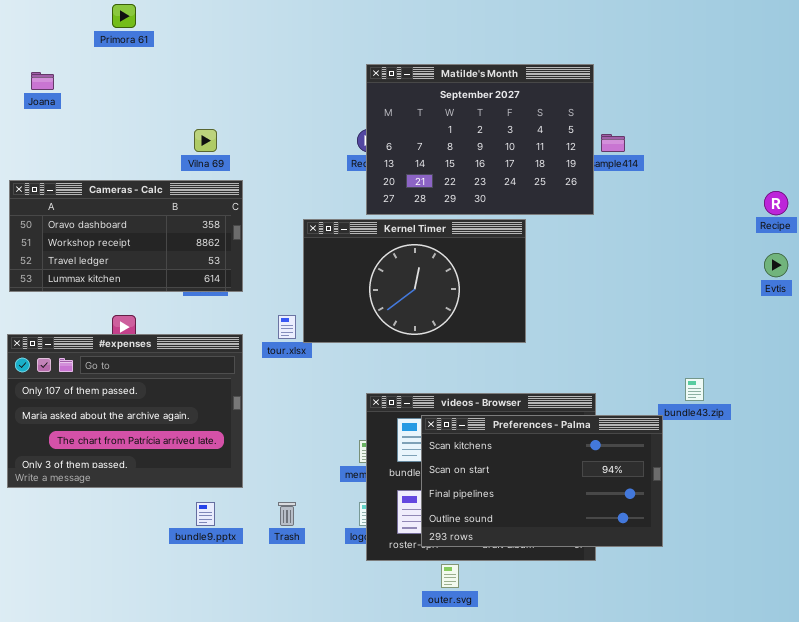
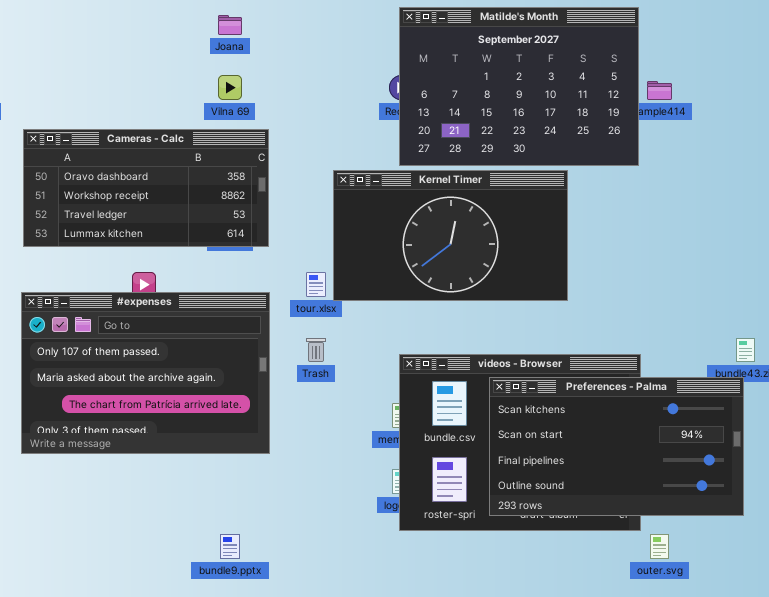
Joana: [31,72,54,90] -> [218,15,242,35], moved
Preferences - Palma: [421,415,663,547] -> [489,377,744,516], moved
bundle9.pptx: [196,502,215,526] -> [220,534,240,559], moved
Trash: [278,502,296,526] -> [306,338,326,362], moved
outer.svg: [441,564,459,588] -> [650,534,669,559], moved

